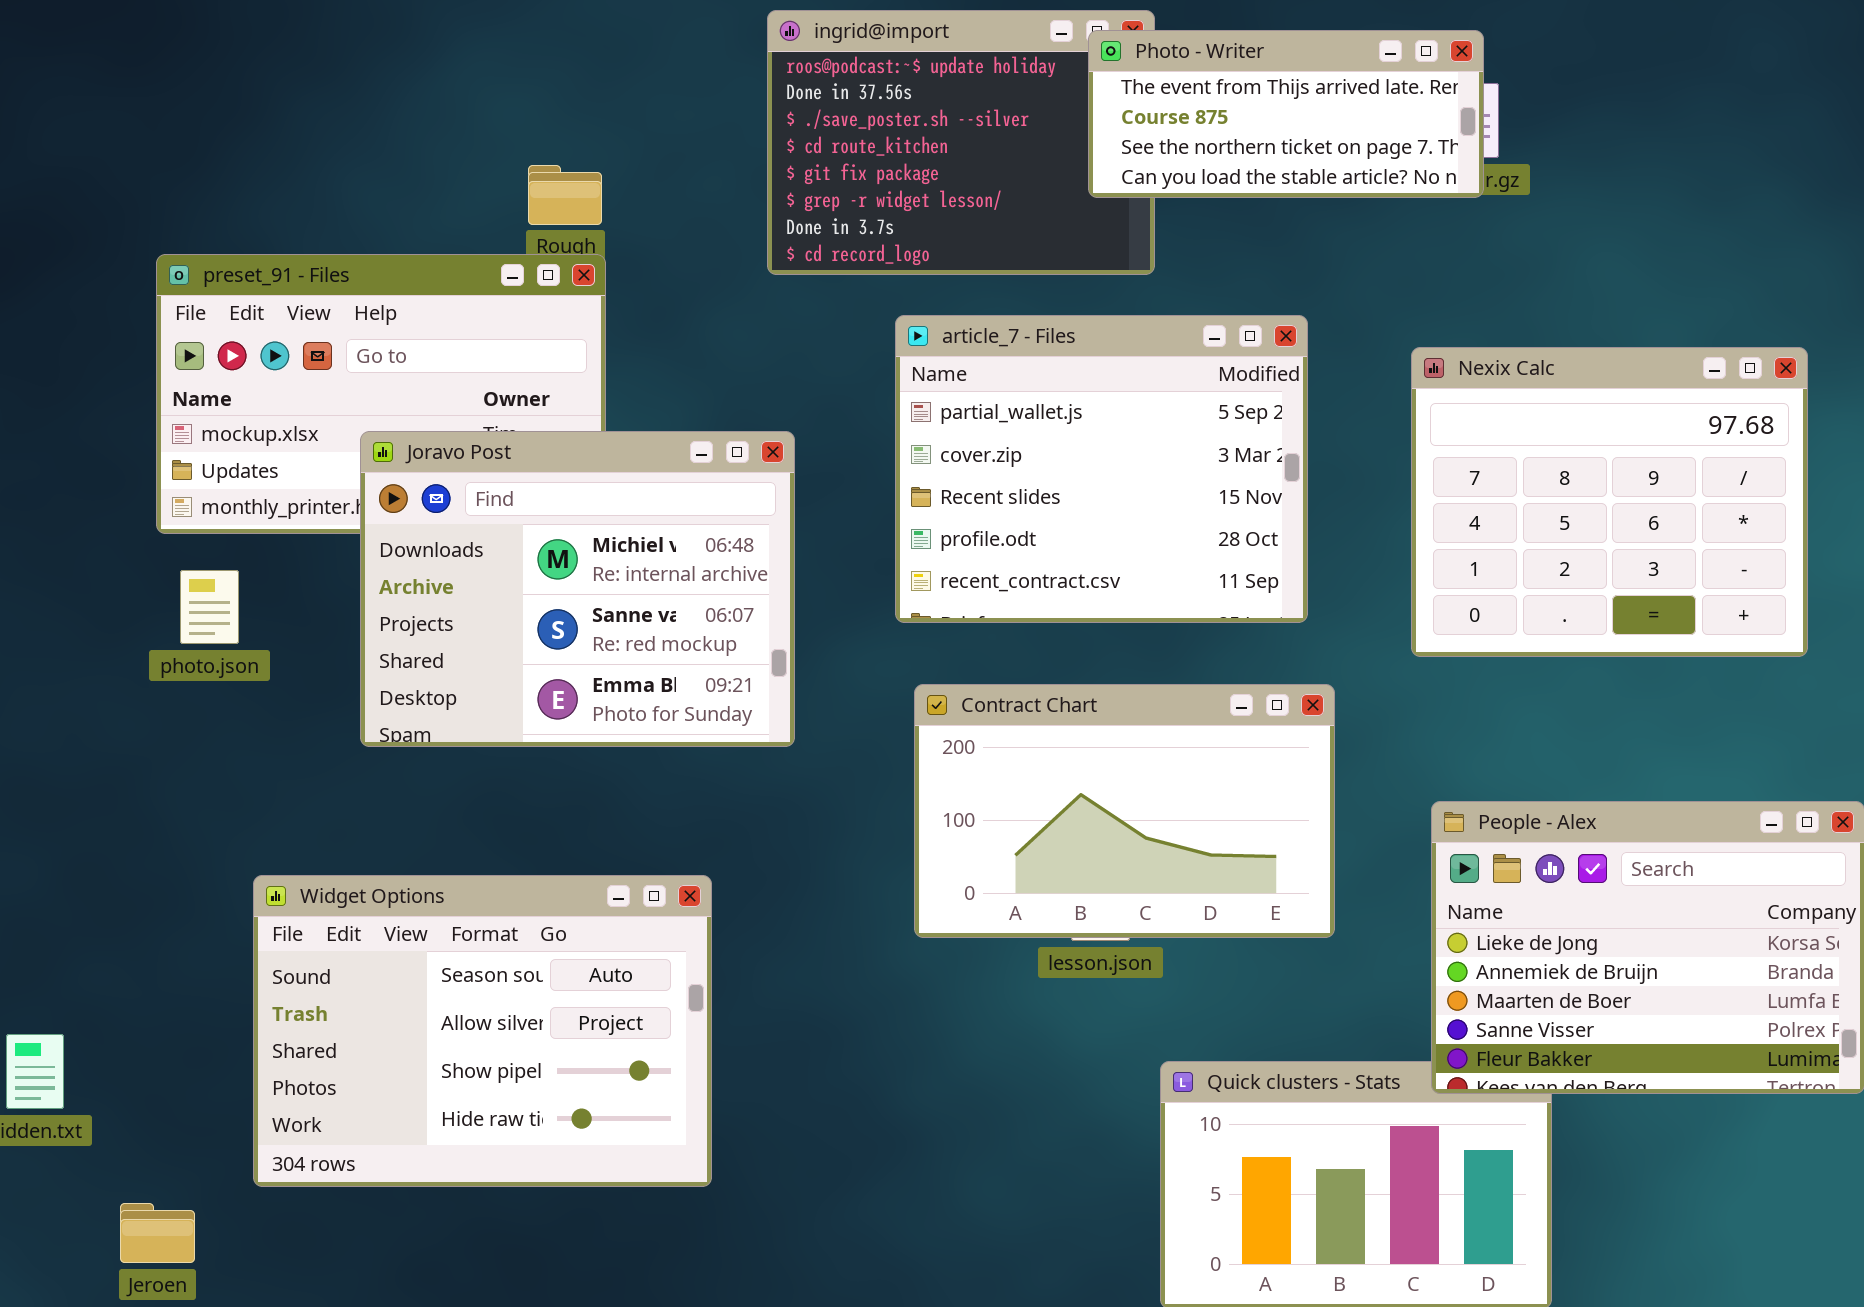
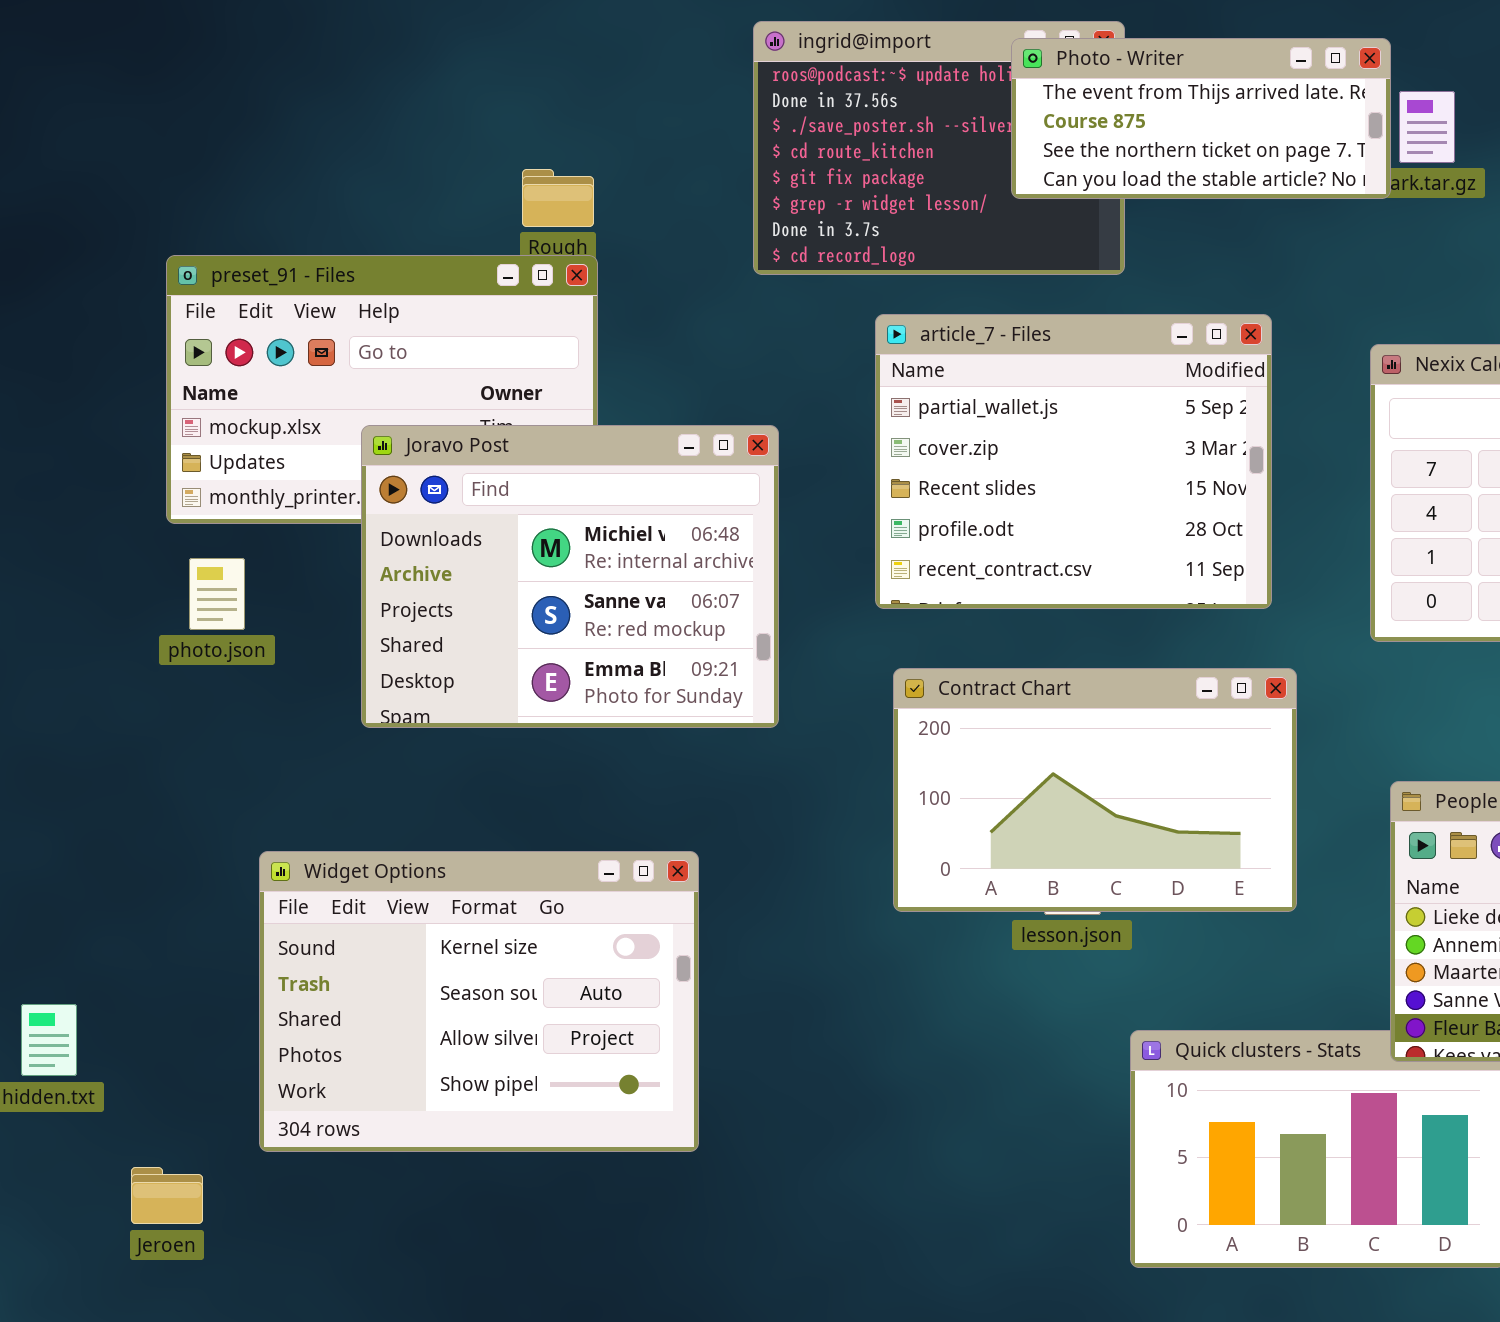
Photo - Writer: [1088,30,1484,198] -> [1011,38,1391,199], moved
Widget Options: [253,875,712,1187] -> [259,851,699,1152], scrolled up 1 row

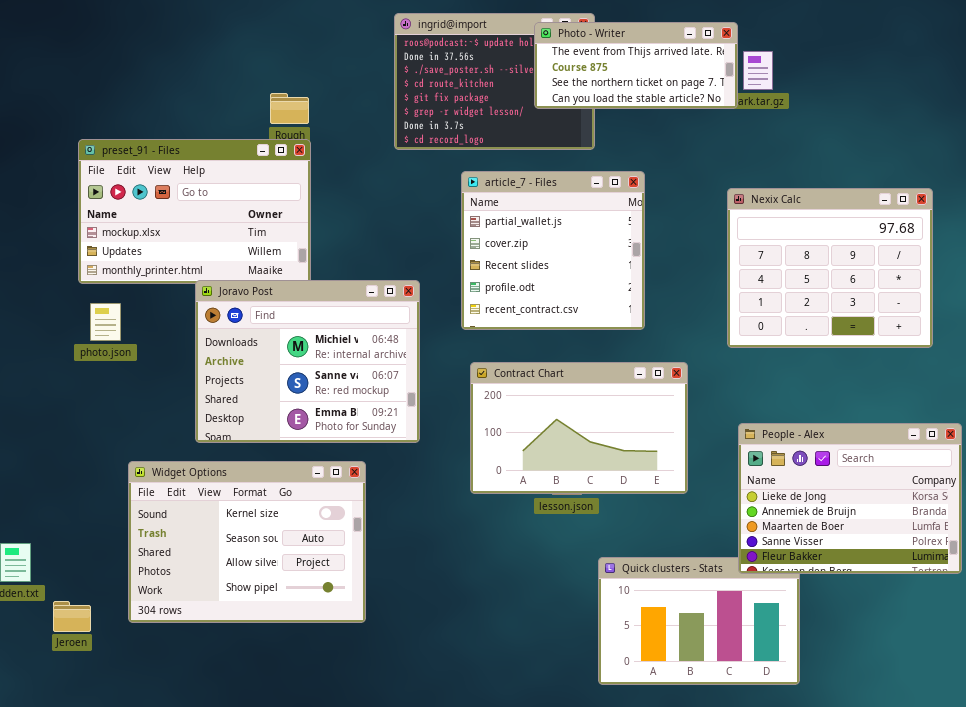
article_7 - Files: [875,314,1272,609] -> [461,171,645,330], resized
Joravo Post: [361,425,779,728] -> [195,280,420,443], moved
Jeroen: [131,1167,203,1224] -> [53,601,91,632], moved

